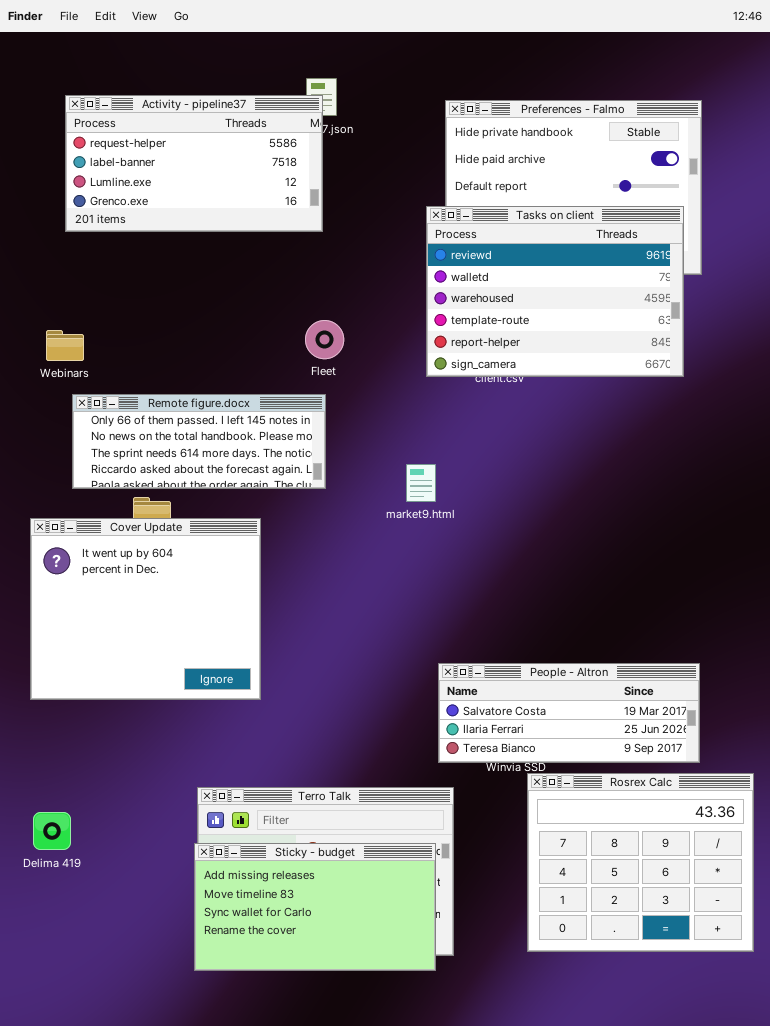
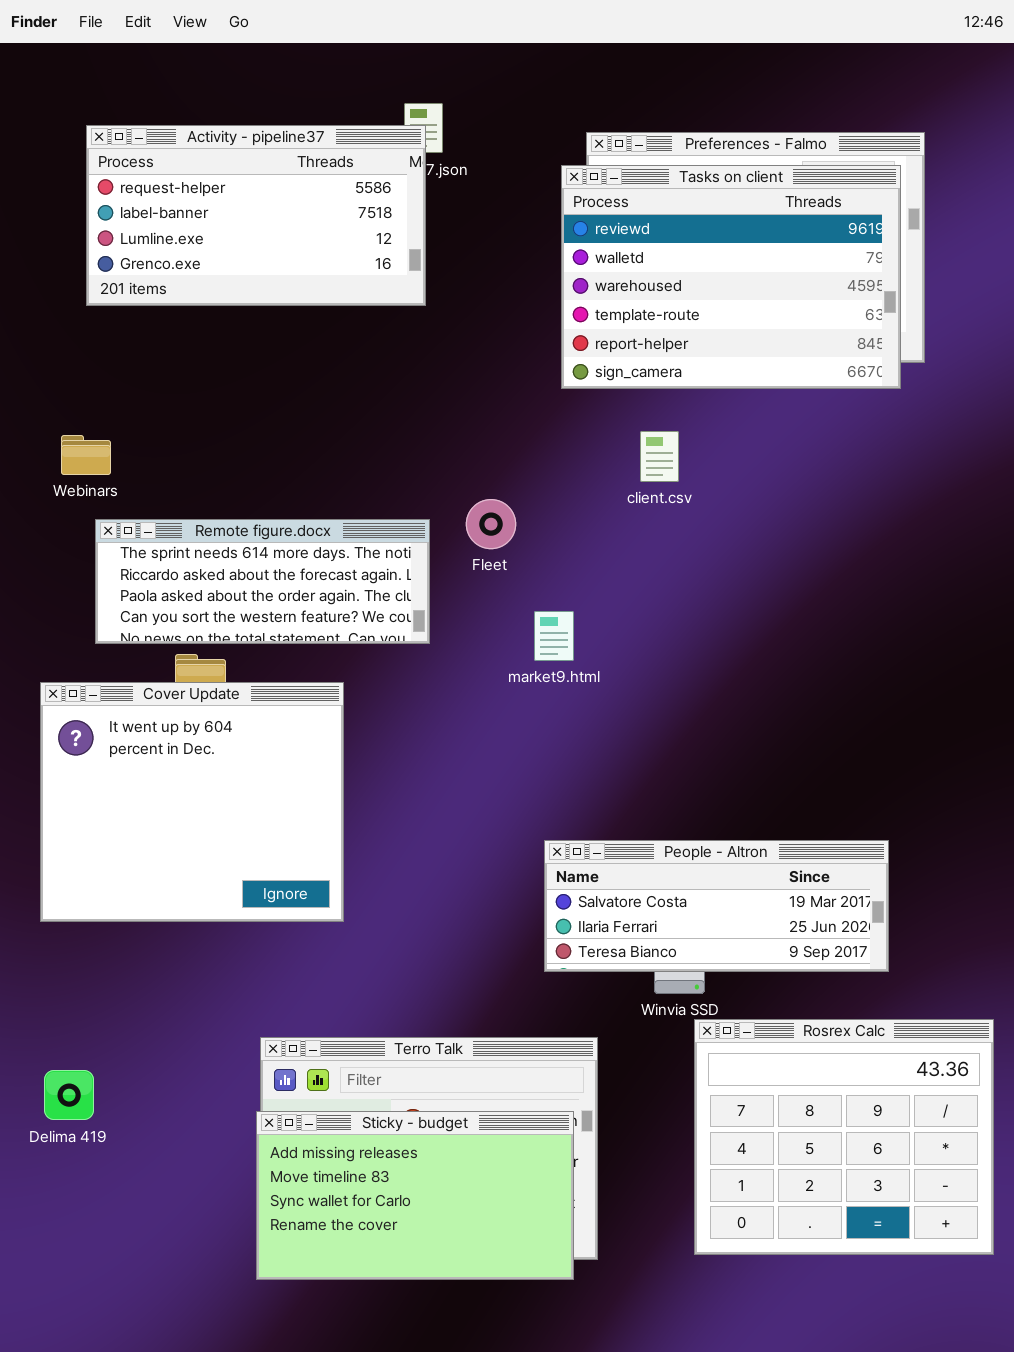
Tasks on client: [426,206,684,377] -> [561,165,901,389], moved
Fleet: [305,320,344,359] -> [466,499,516,549], moved
Remote figure.docx: [72,394,326,489] -> [95,519,430,644], scrolled down 2 rows
People - Altron: [438,663,700,763] -> [544,840,889,972], moved

